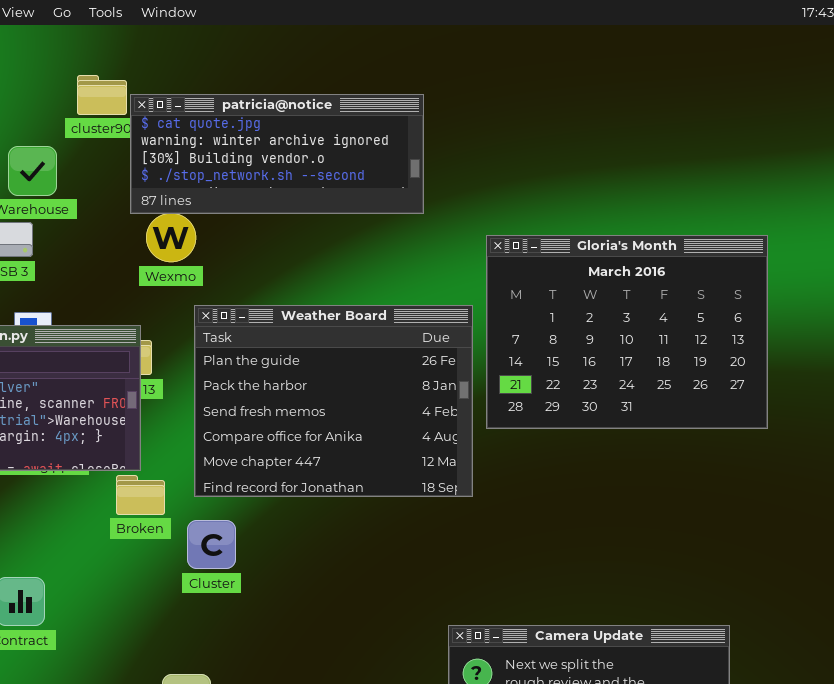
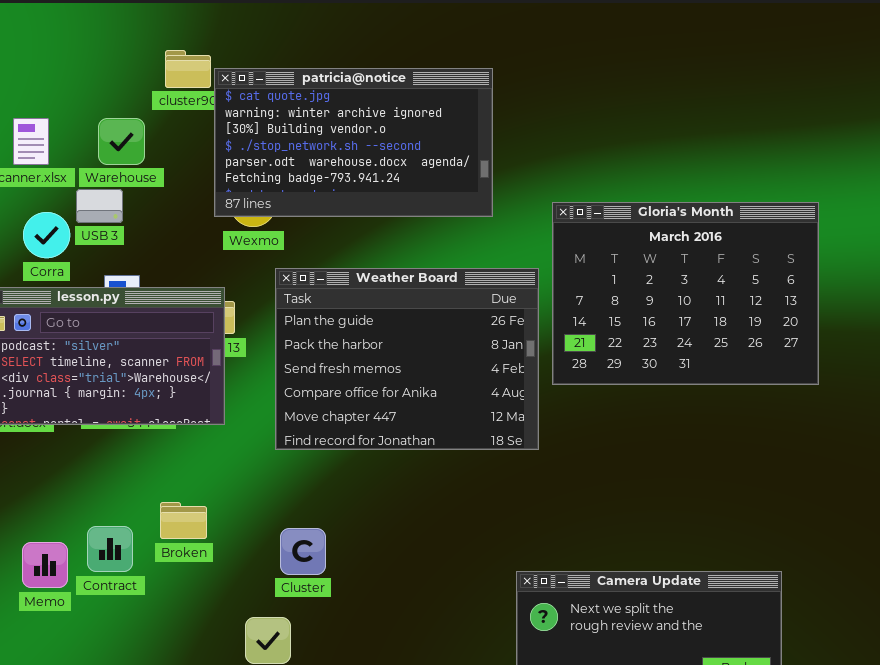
patricia@notice: [130,94,424,214] -> [214,68,493,217], resized
Broken: [116,475,165,515] -> [160,502,207,539], moved
Cluster: [187,520,236,569] -> [280,528,326,575], moved

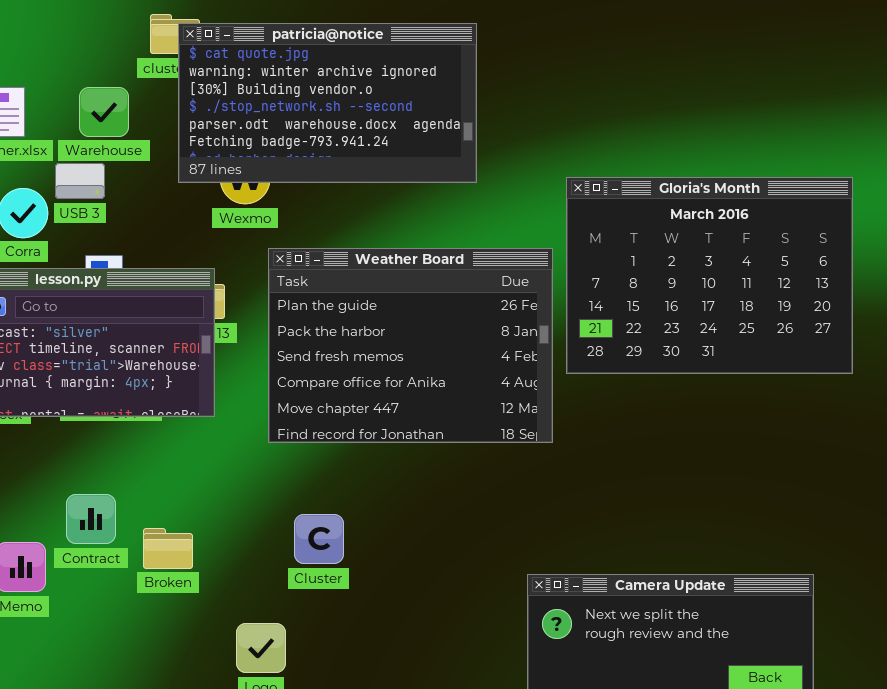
patricia@notice: [214,68,493,217] -> [178,23,477,183], moved
Broken: [160,502,207,539] -> [143,528,193,569], moved
Contract: [87,526,133,572] -> [66,494,116,544], moved
Cluster: [280,528,326,575] -> [294,514,344,564], moved

